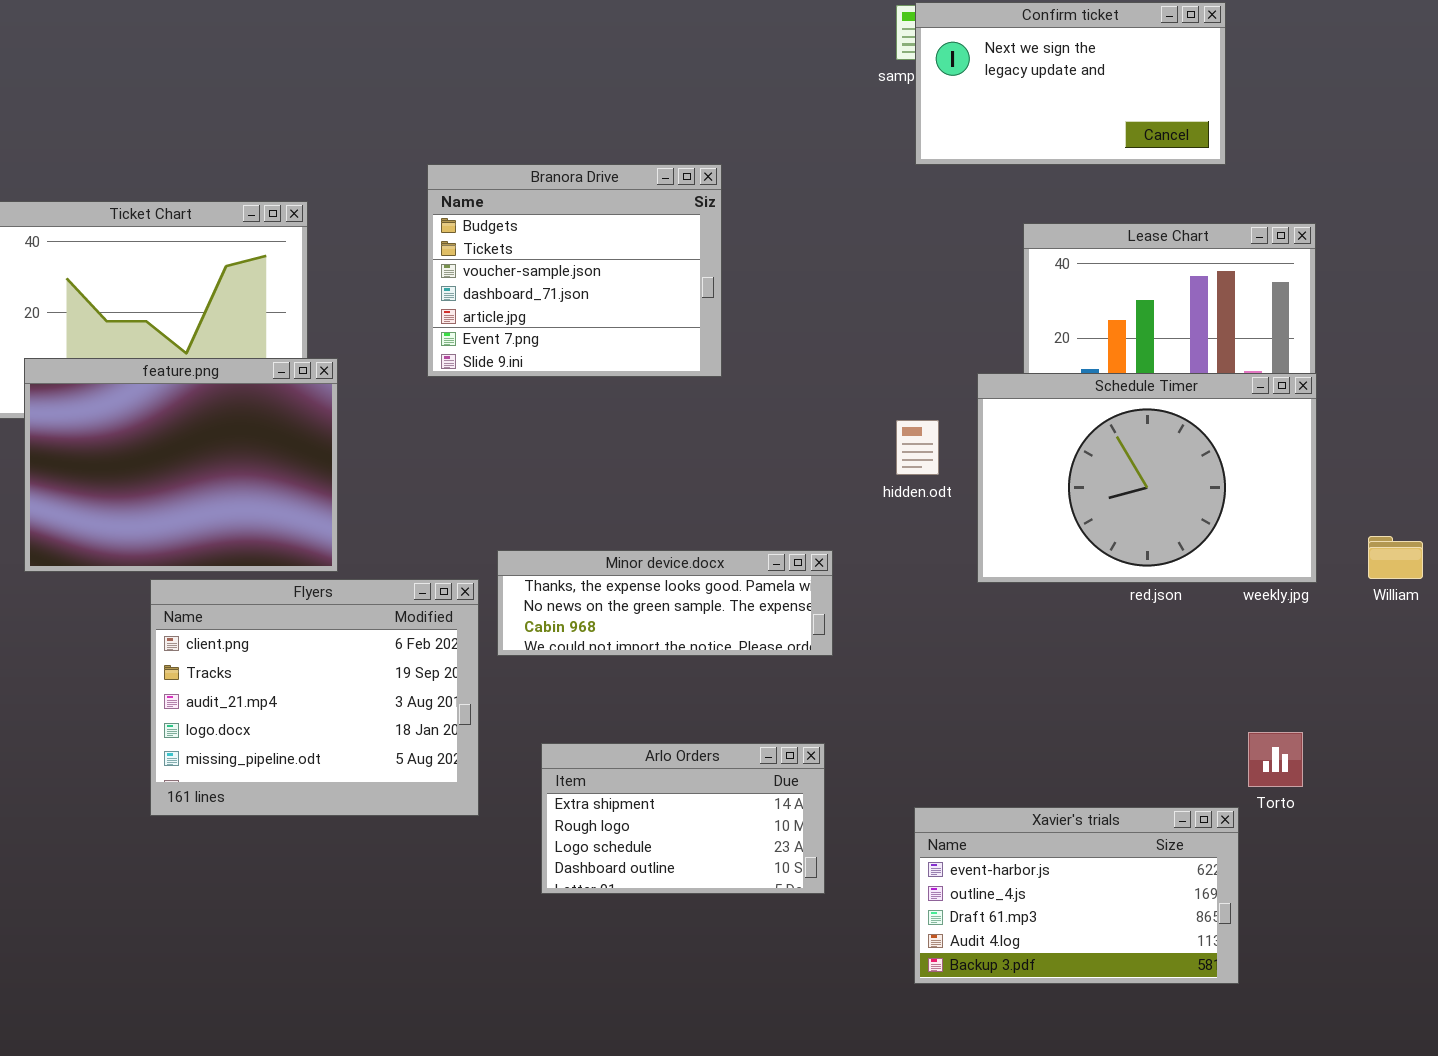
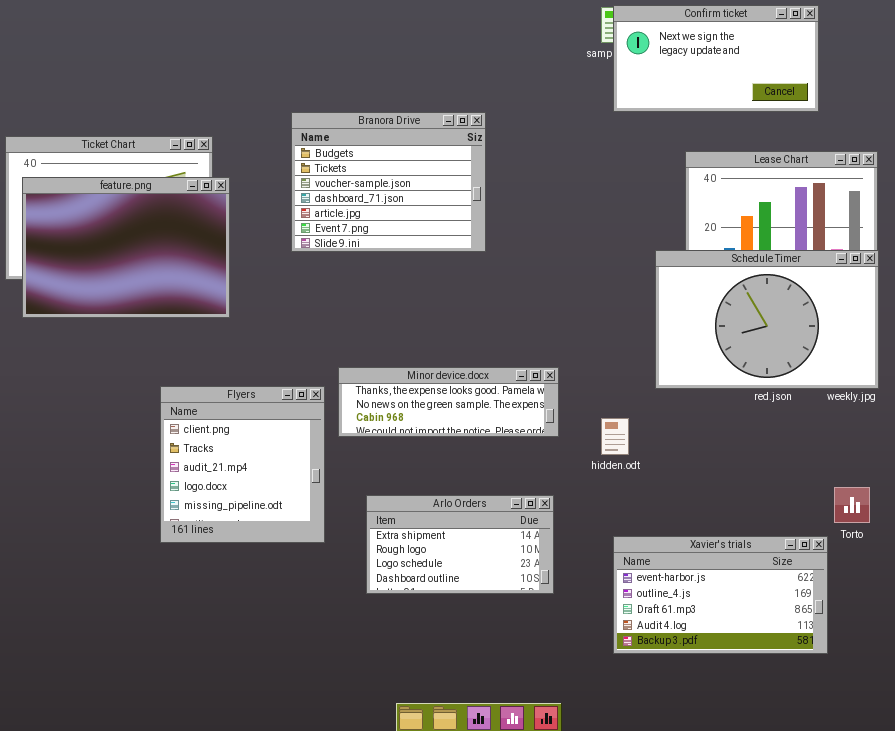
feature.png: [24,358,338,572] -> [22,177,230,318], moved
hidden.odt: [896,420,939,475] -> [601,418,629,455], moved
Flyers: [150,579,479,816] -> [160,386,325,543], resized

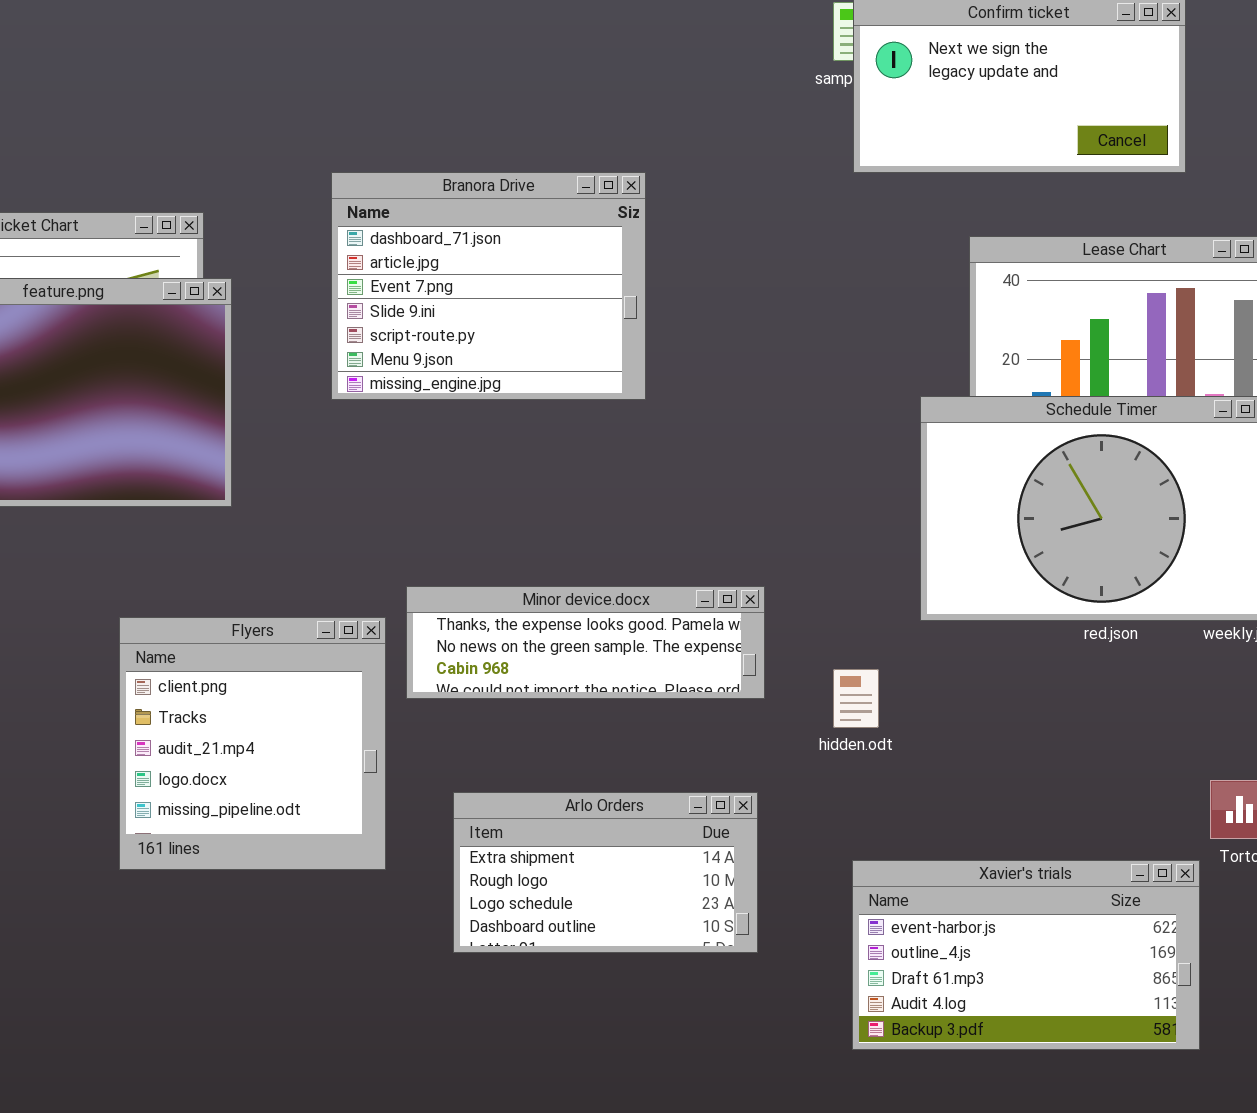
Branora Drive: [291,112,486,252] -> [331,172,646,400], scrolled down 3 rows

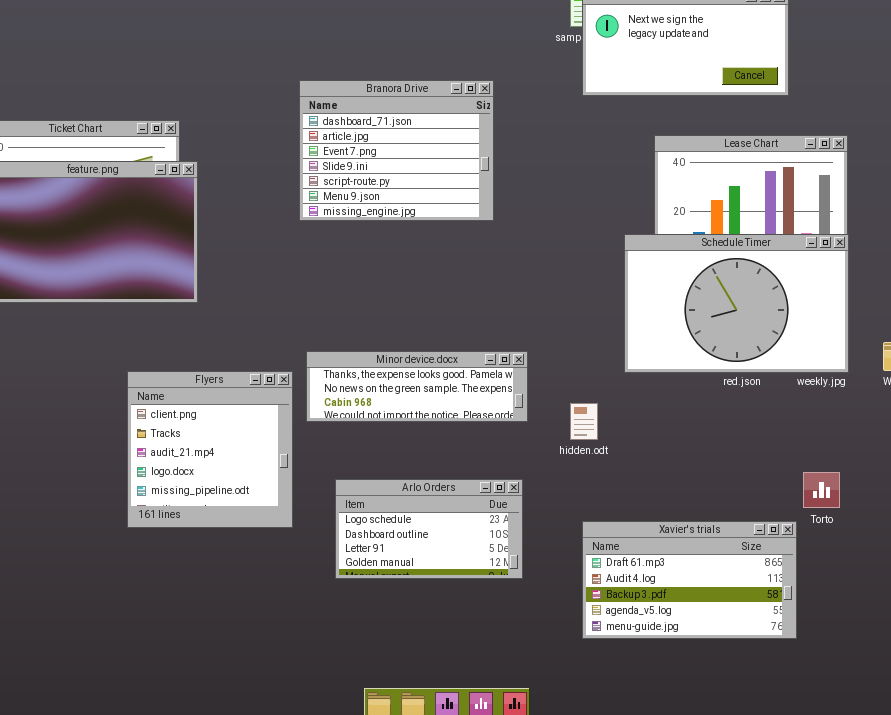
Branora Drive: [331,172,646,400] -> [299,80,494,221], moved
Arlo Orders: [453,792,758,953] -> [335,479,523,579], scrolled down 2 rows
Xavier's trials: [852,860,1200,1050] -> [582,521,797,639], scrolled down 2 rows

